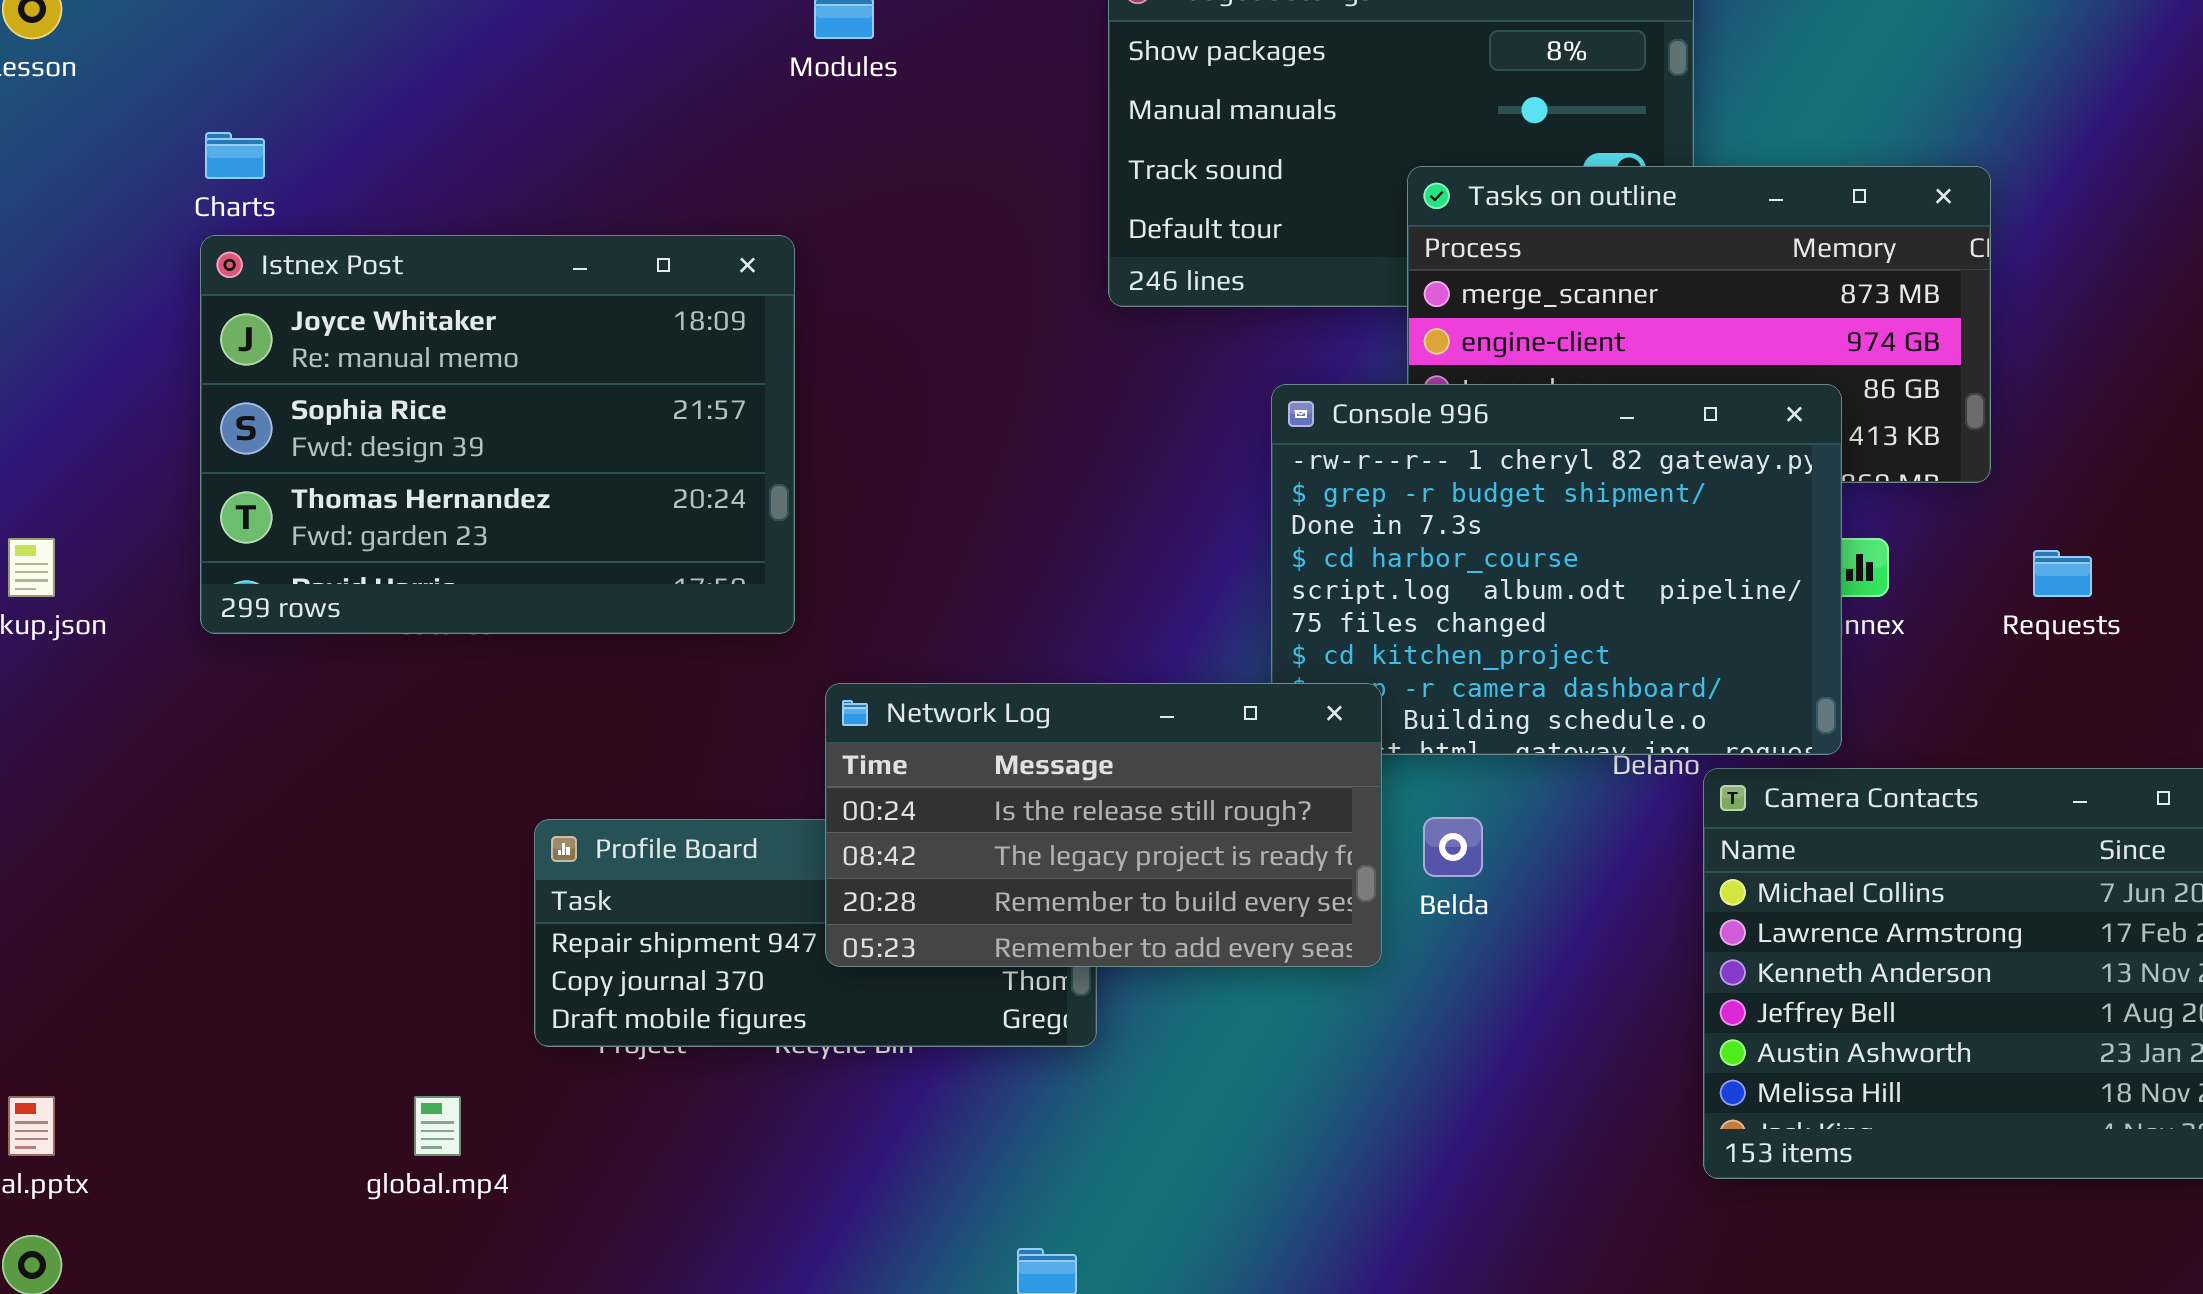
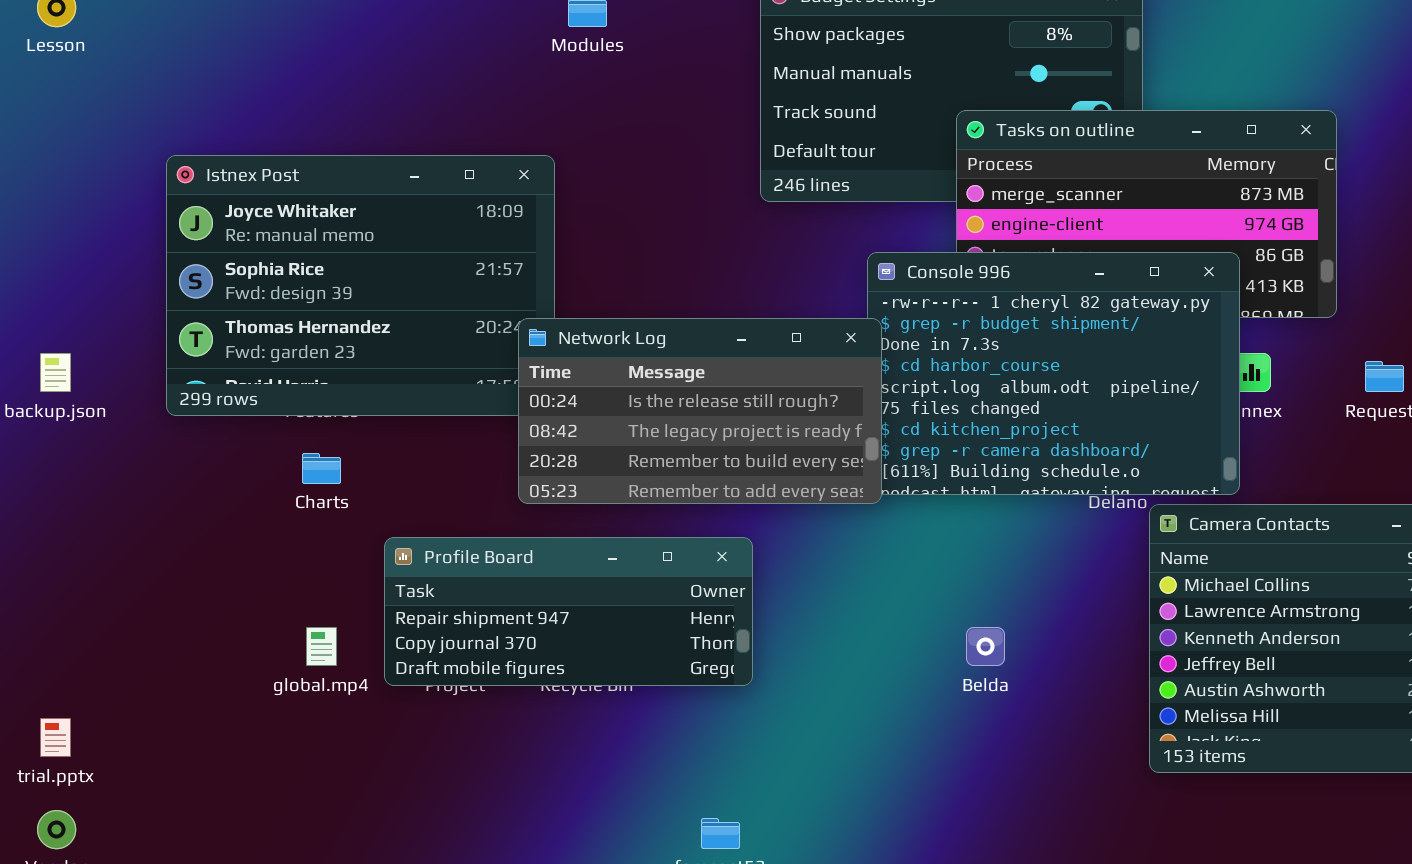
Charts: [205,132,265,179] -> [302,453,341,484], moved
Network Log: [825,683,1382,967] -> [518,318,882,504], moved
Belda: [1423,817,1483,877] -> [966,627,1005,666], moved
global.mp4: [414,1096,461,1156] -> [306,627,337,666], moved

